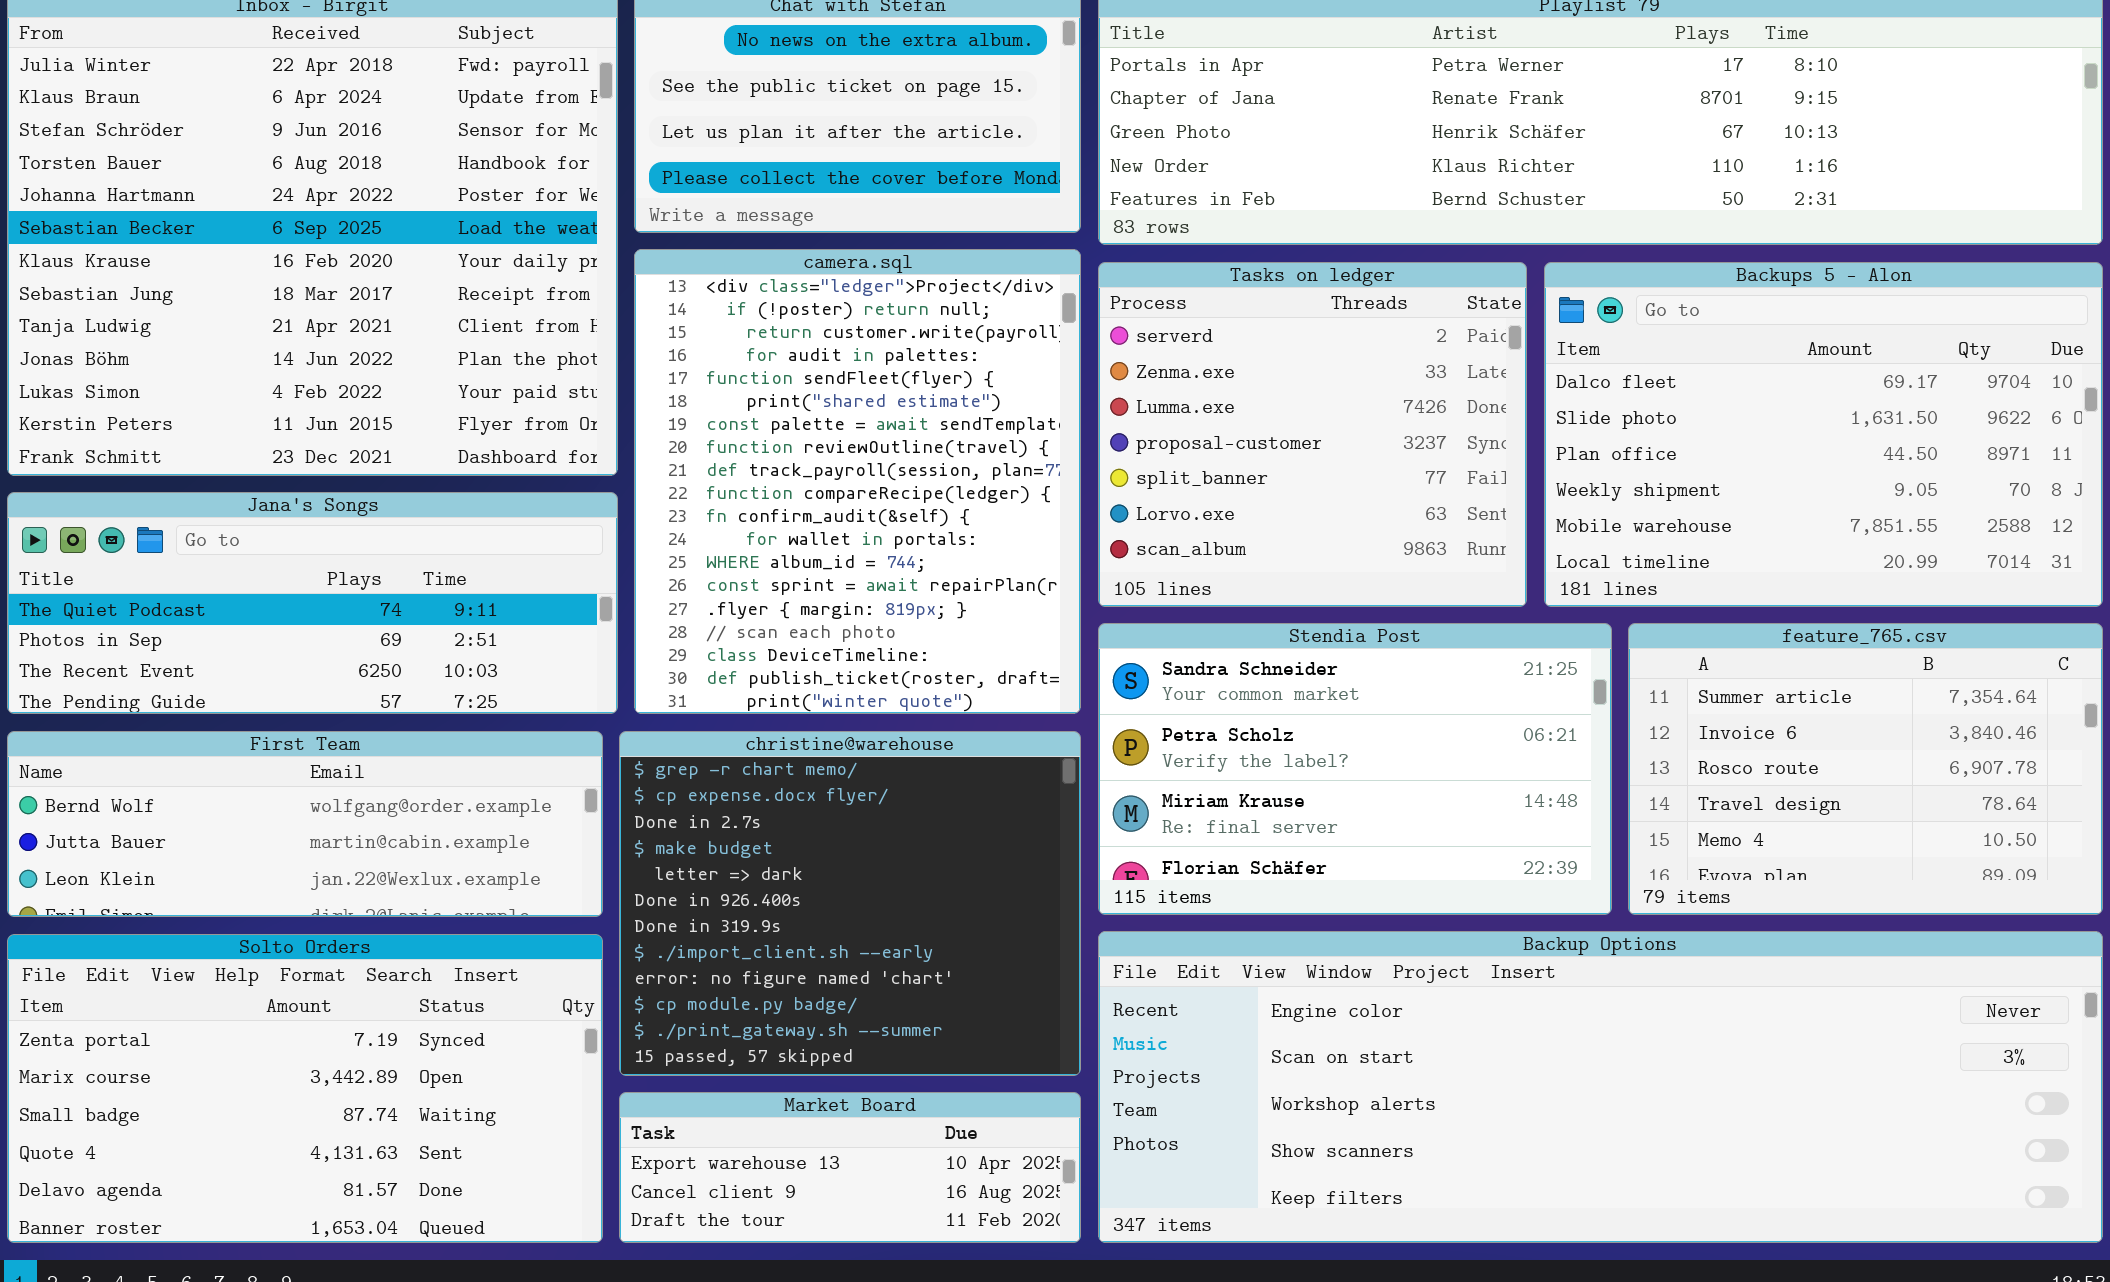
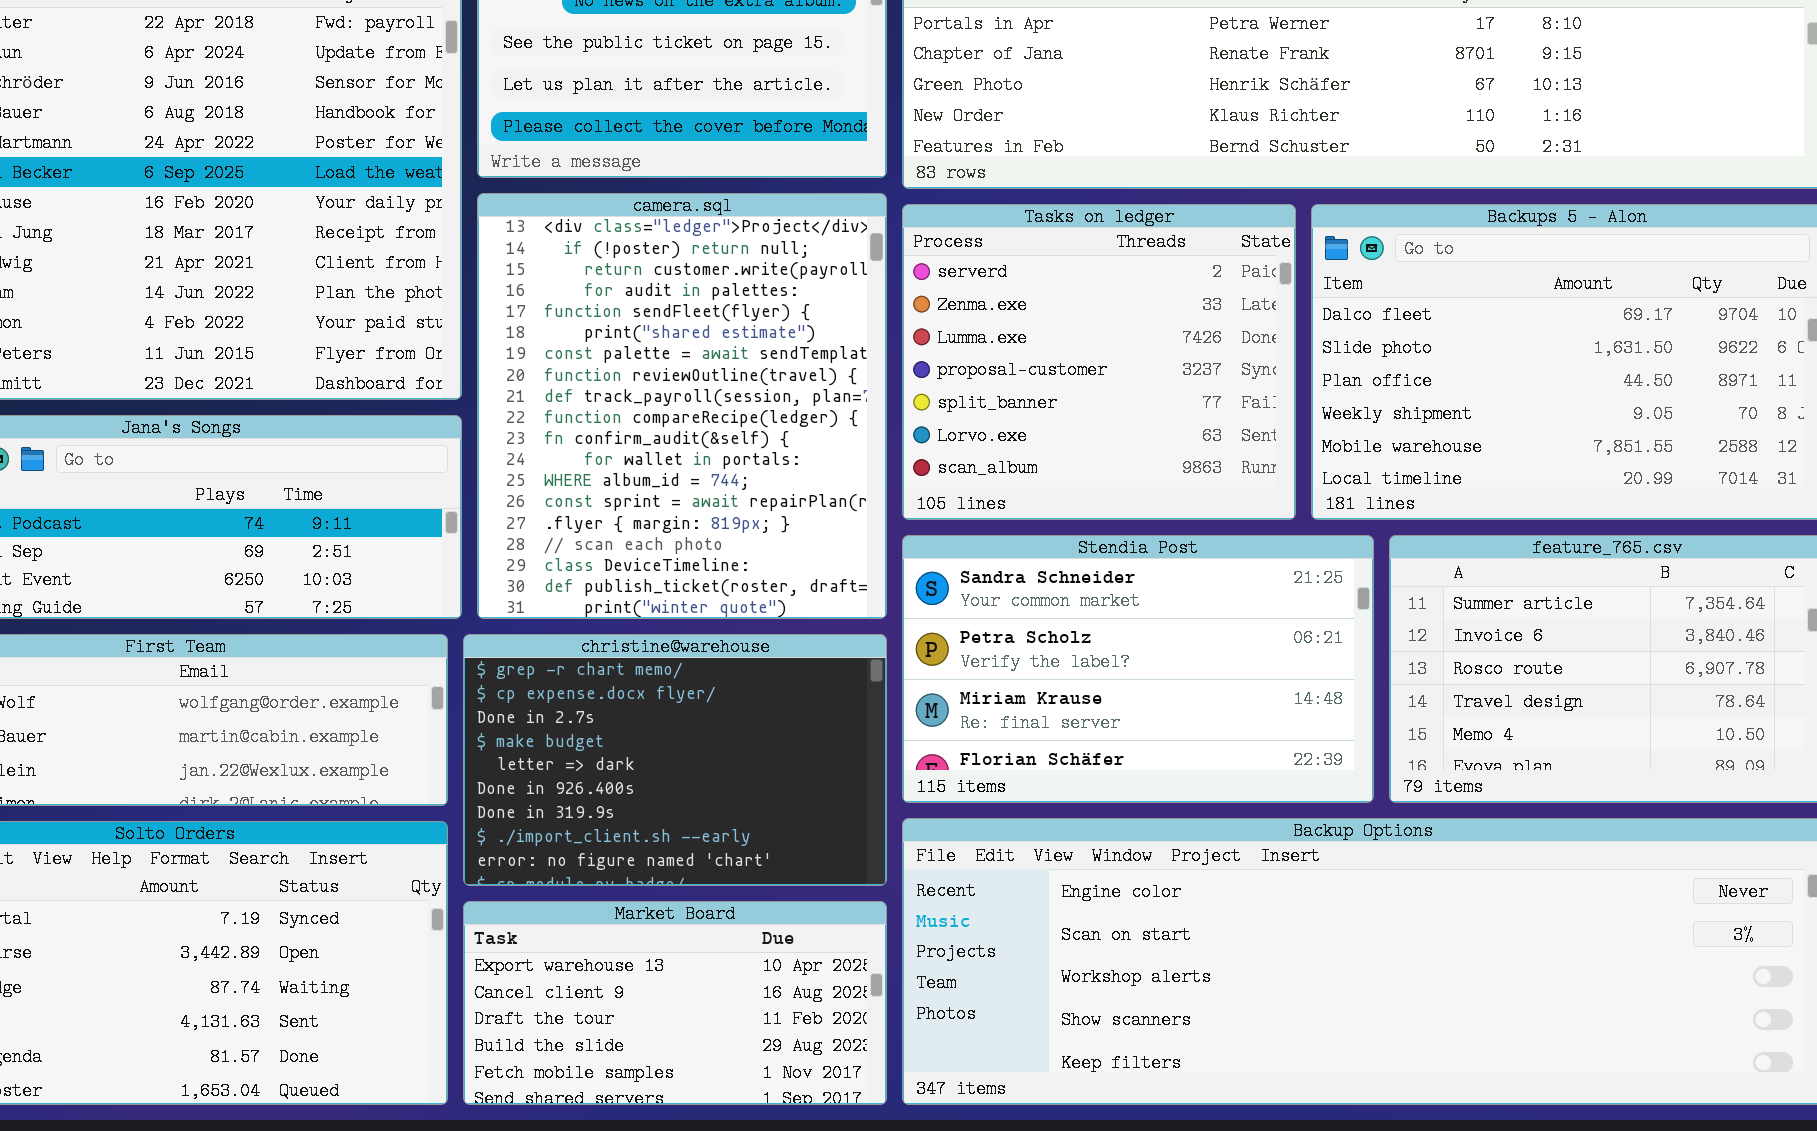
christine@warehouse: [619,731,1081,1076] -> [463,634,887,886], resized
Market Board: [619,1092,1081,1243] -> [463,901,887,1105], resized

